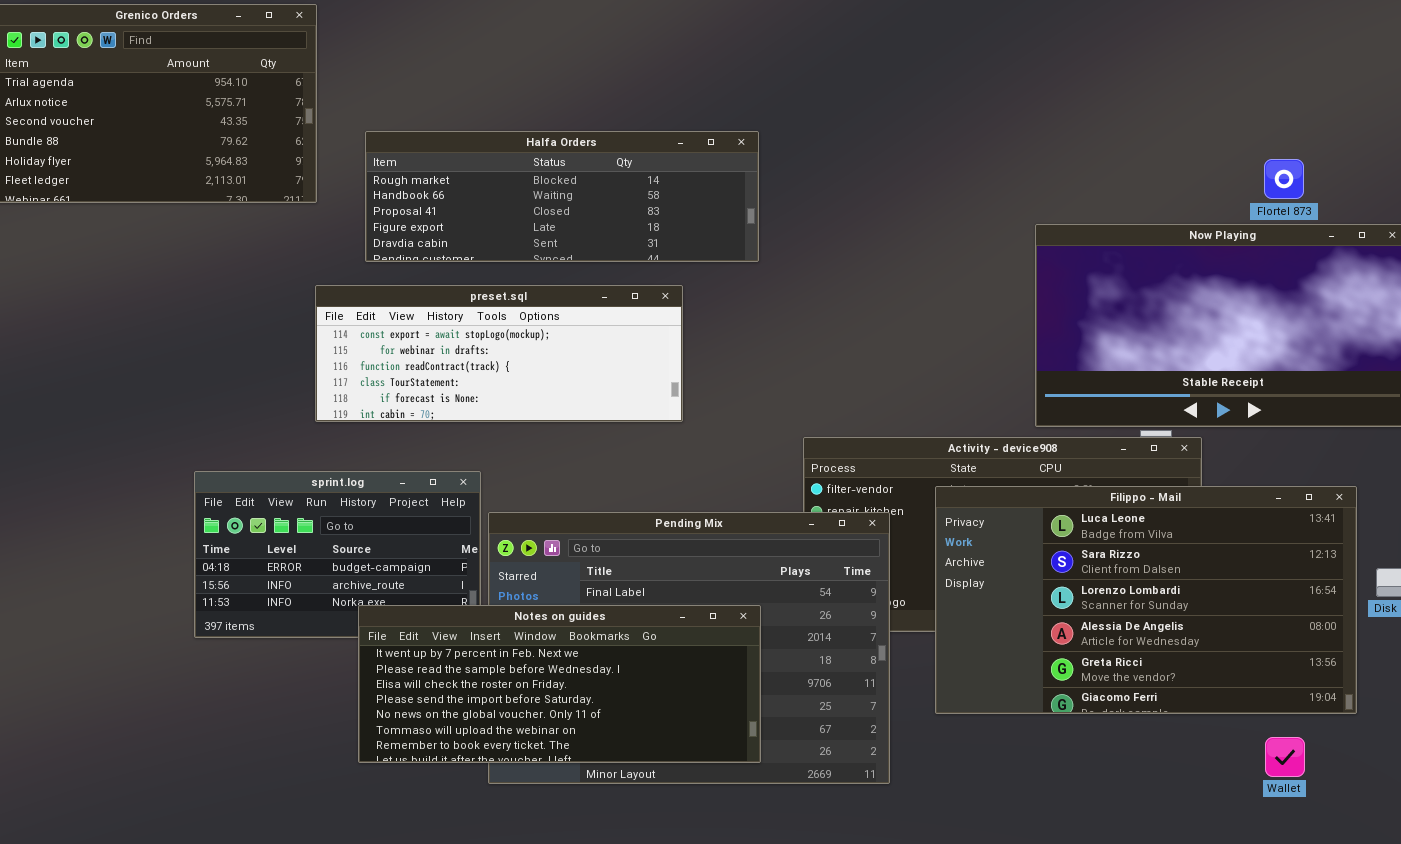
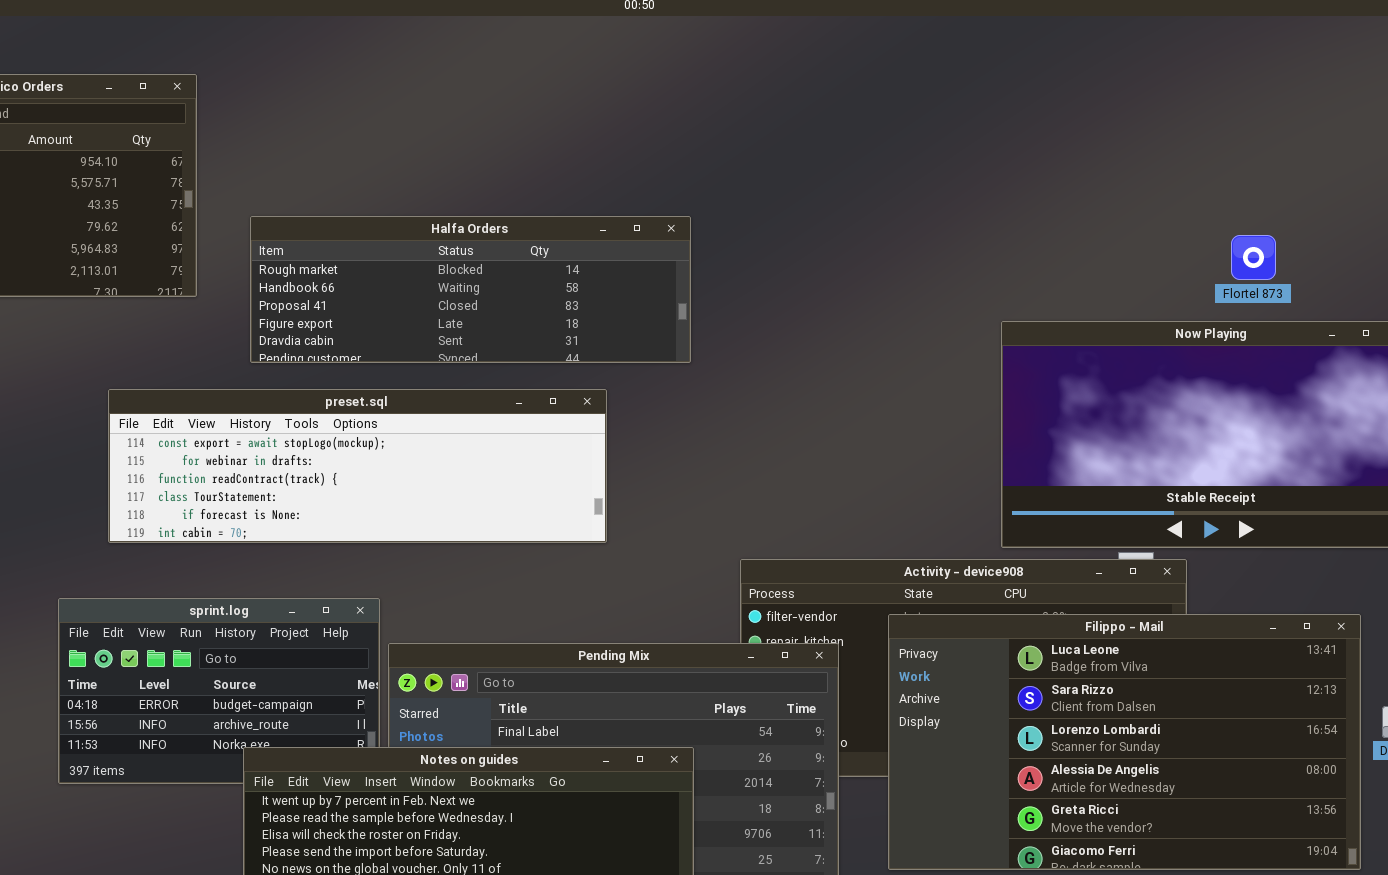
Flortel 873: [1264,159,1304,199] -> [1231,235,1276,280], moved
preset.sql: [315,285,683,422] -> [108,389,607,543], resized

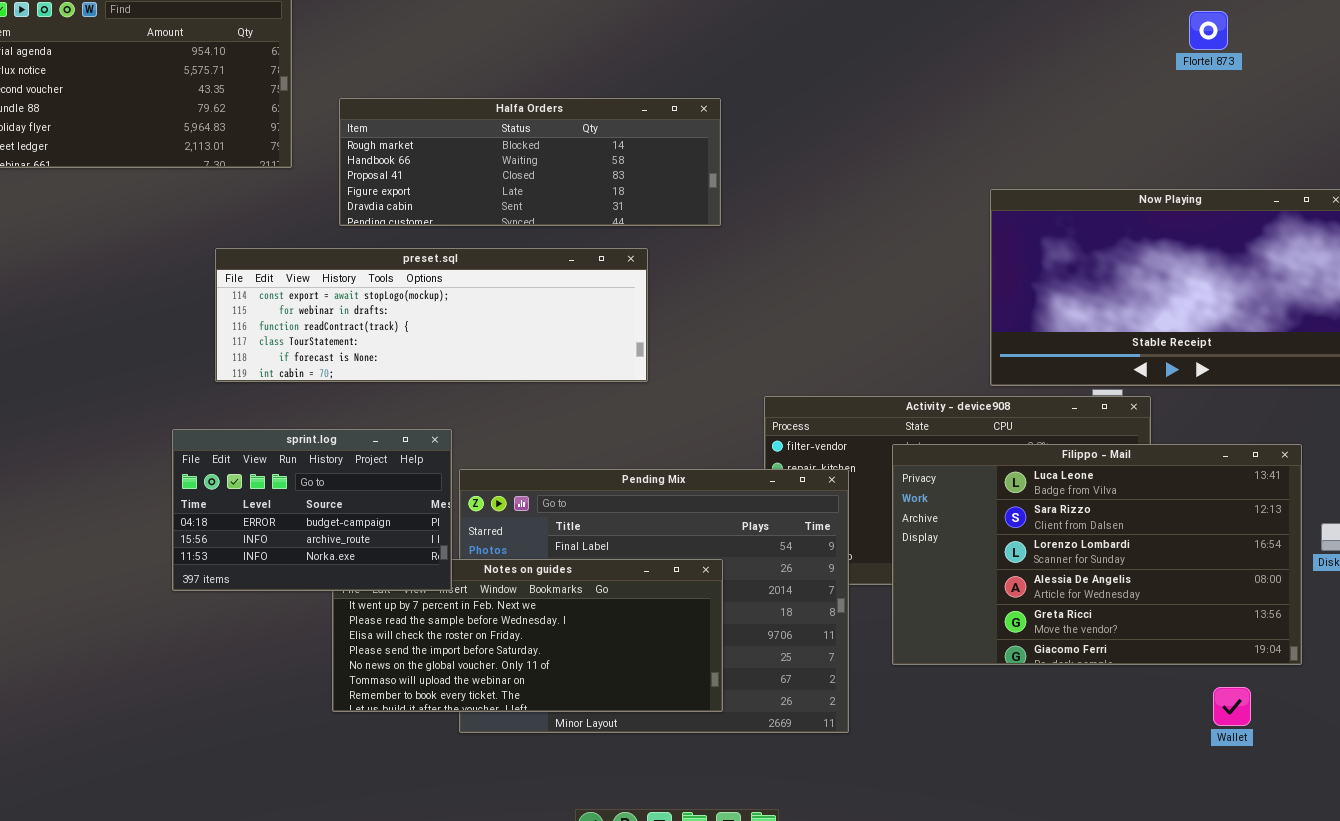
Flortel 873: [1231,235,1276,280] -> [1189,11,1228,50], moved
sprint.log: [58,598,380,784] -> [172,429,452,591], raised

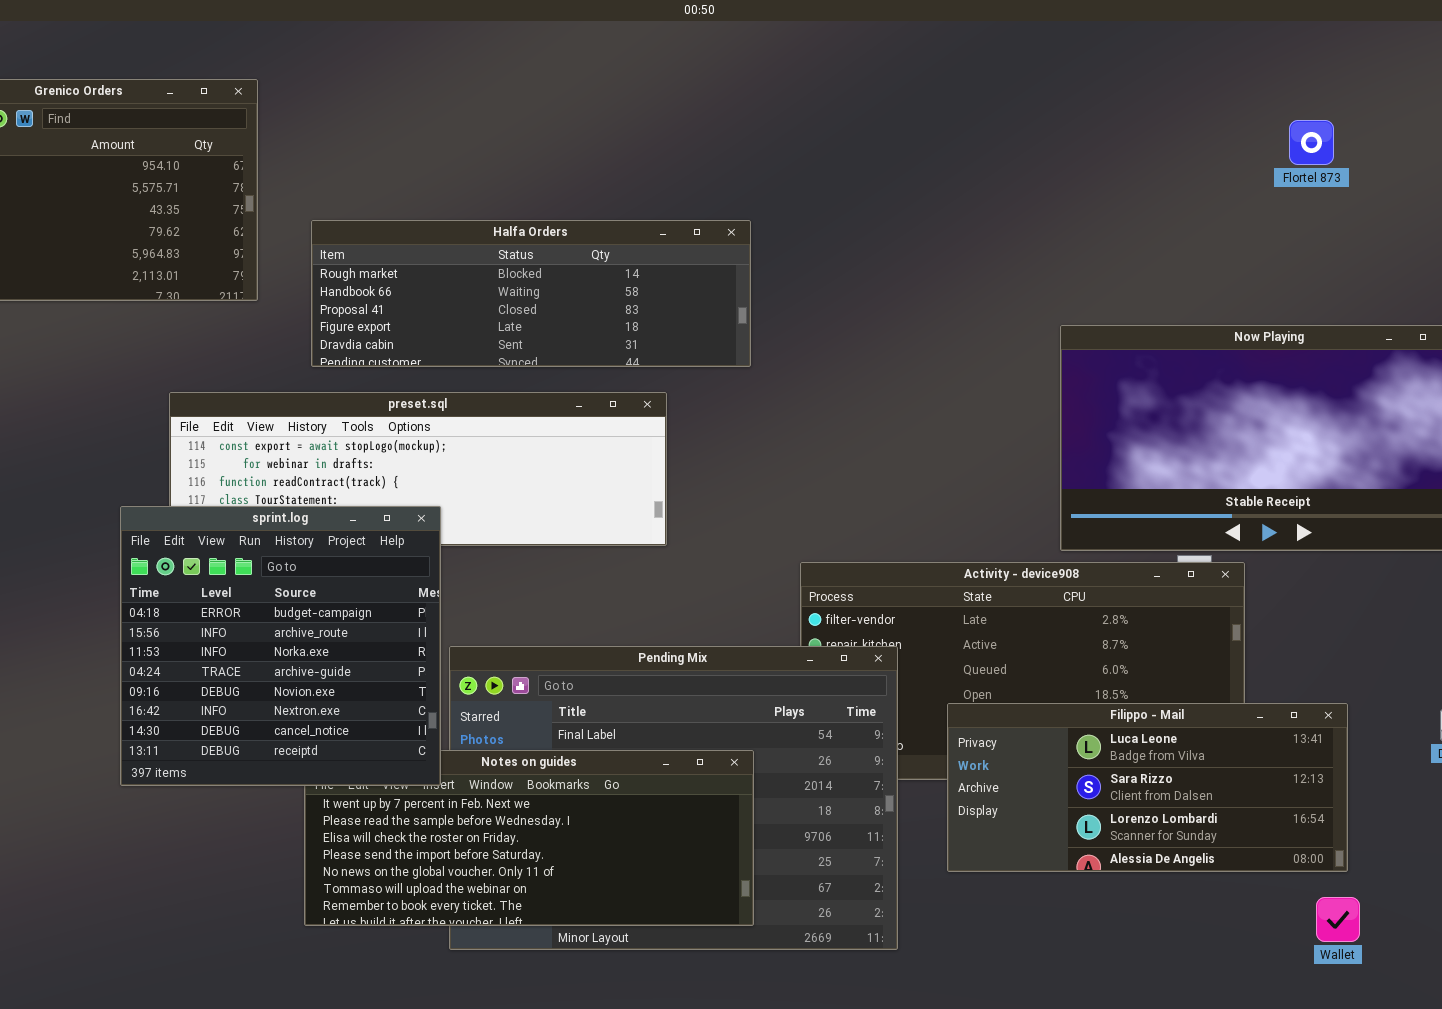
sprint.log: [172,429,452,591] -> [120,506,441,786], resized
Filippo - Mail: [892,444,1302,665] -> [947,703,1348,872], resized

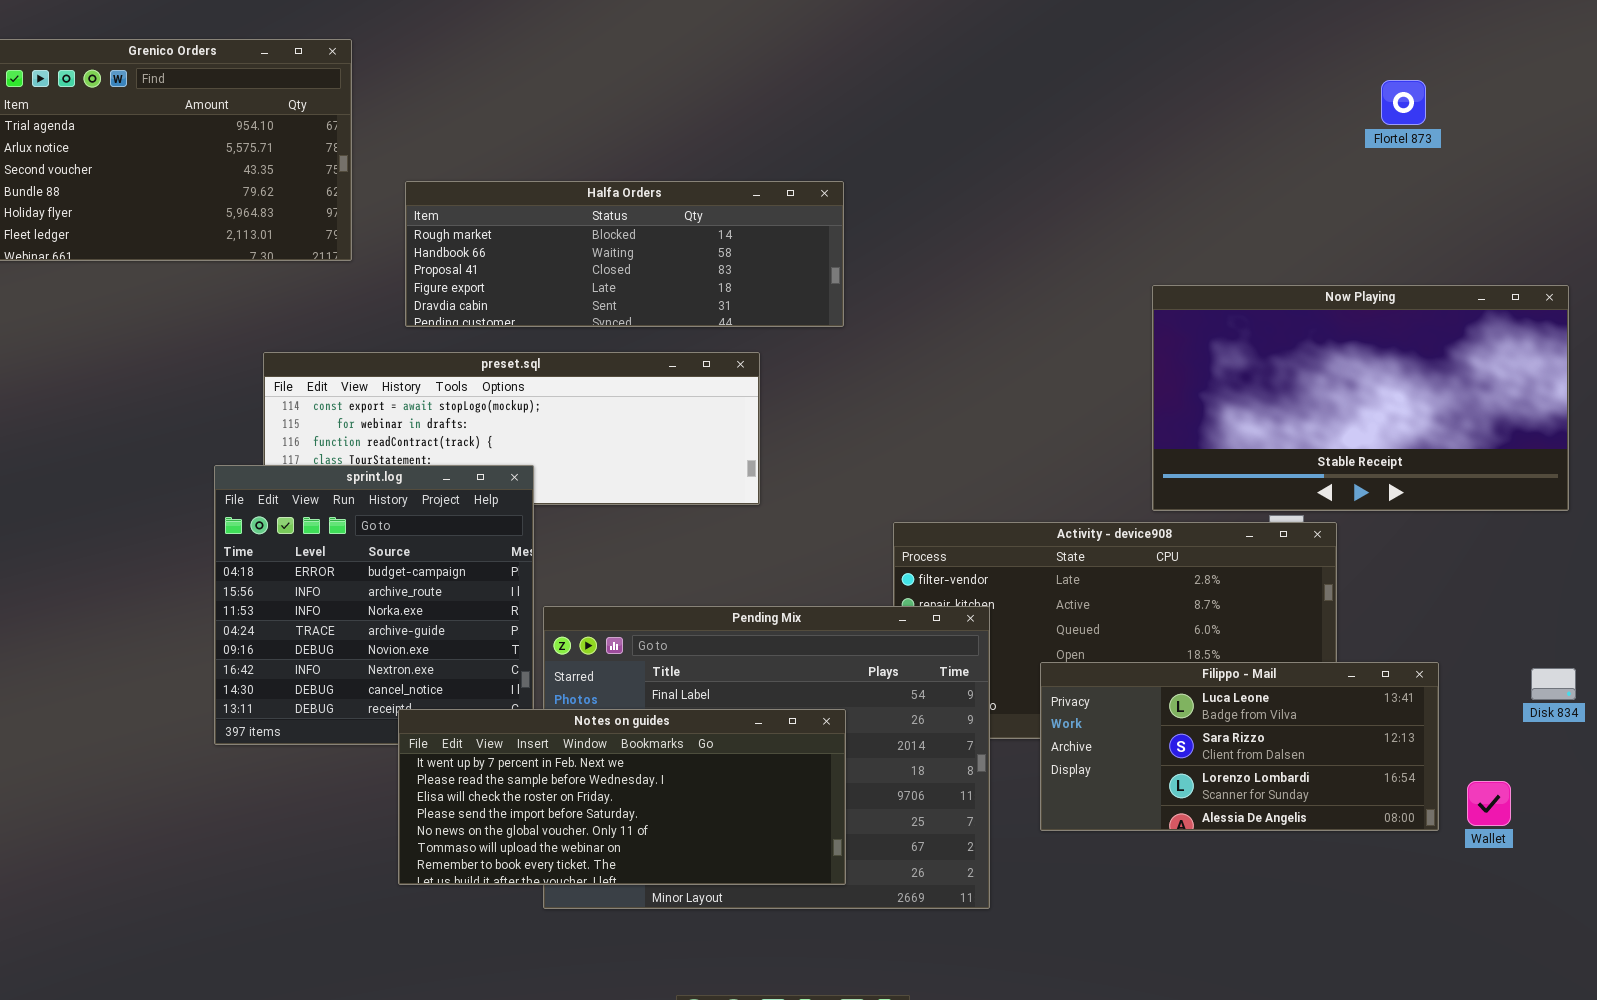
Notes on guides: [304,750,754,926] -> [398,709,846,885], raised
Wallet: [1316,897,1360,942] -> [1467,781,1511,826], moved

